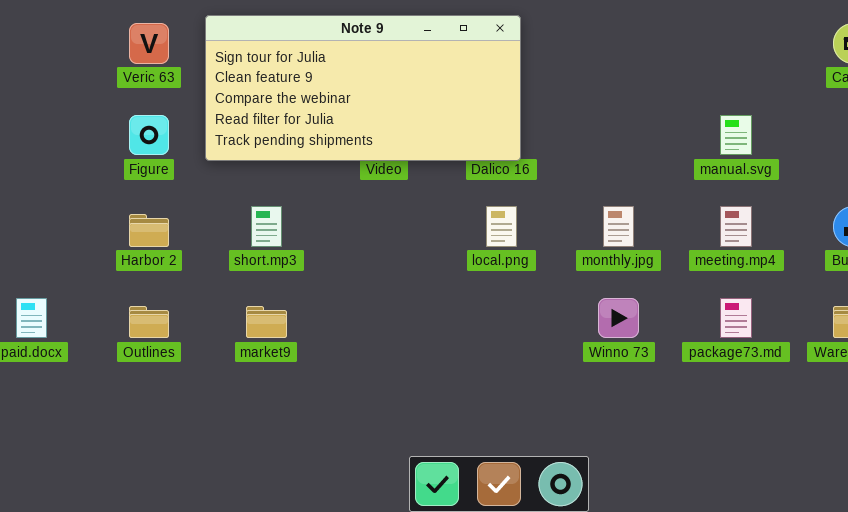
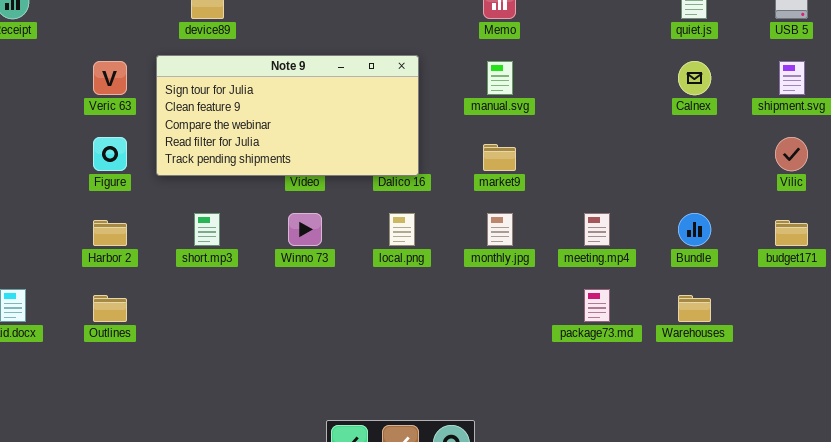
manual.svg: [720,115,752,155] -> [487,61,513,95], moved
Winno 73: [598,298,639,338] -> [288,213,322,246], moved
market9: [246,306,287,338] -> [483,144,516,171], moved

